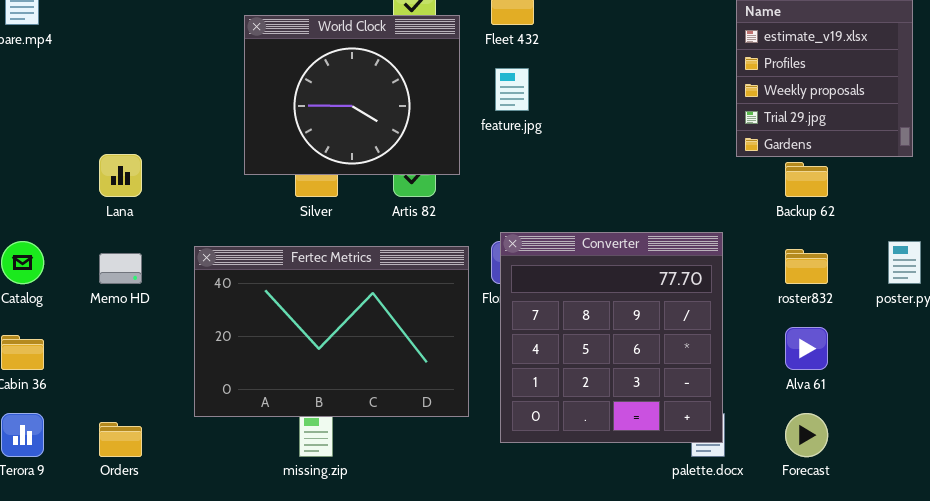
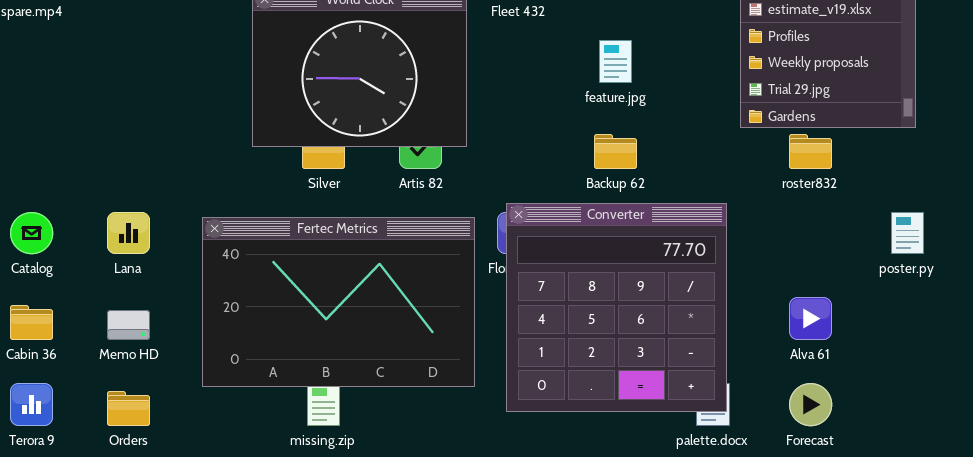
feature.jpg: [495,68,529,111] -> [599,40,632,83], moved
Lana: [99,154,142,197] -> [107,212,150,254], moved
Backup 62: [785,162,828,197] -> [594,134,637,169], moved
roster832: [785,249,828,284] -> [789,134,832,169], moved
Memo HD: [99,253,142,284] -> [107,310,150,340], moved

